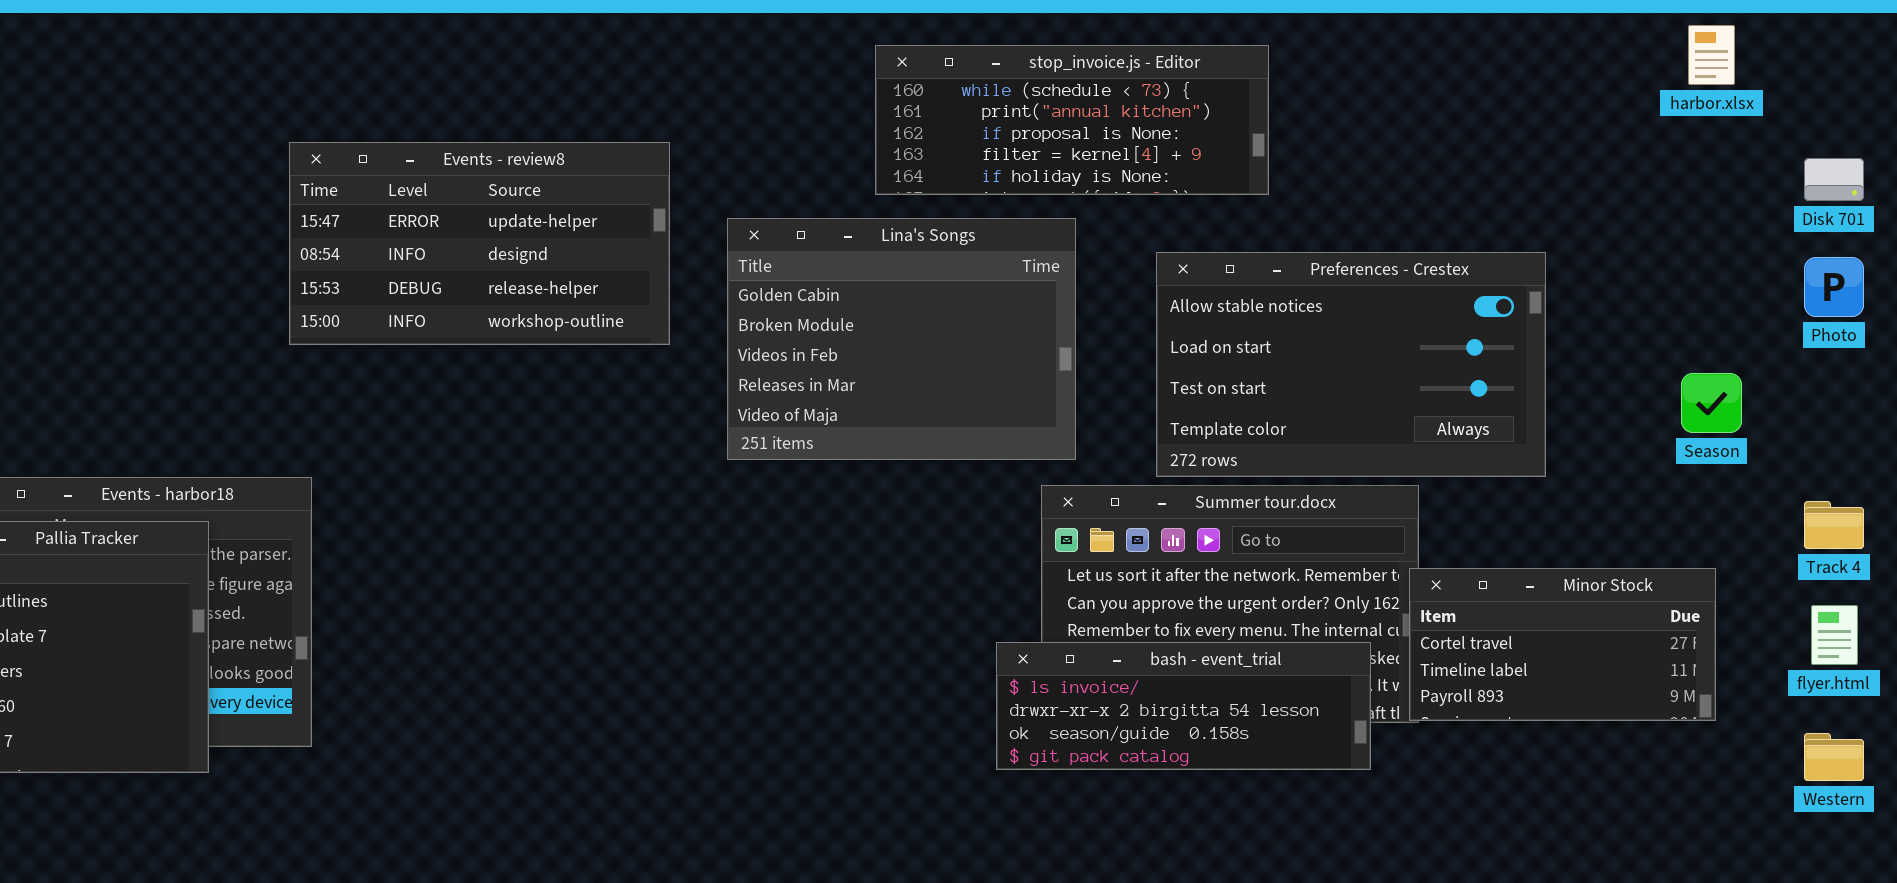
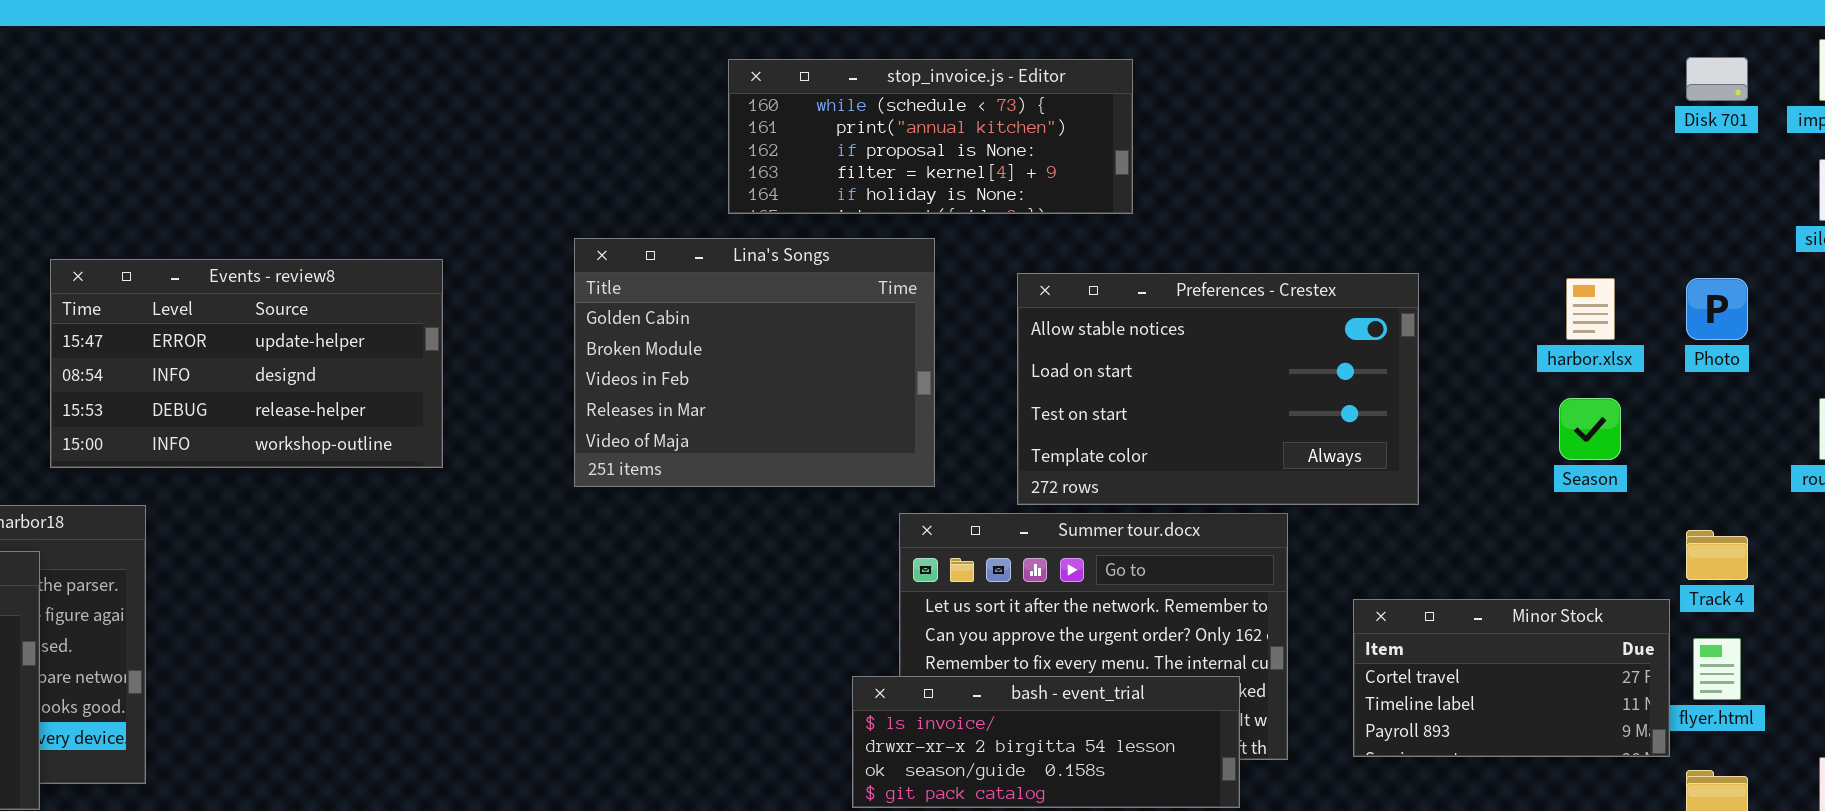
harbor.xlsx: [1688,25,1735,85] -> [1566,278,1615,340], moved
Events - review8: [289,142,670,345] -> [50,259,443,468], moved
Disk 701: [1804,158,1864,201] -> [1686,57,1748,101], moved
Minor Stock: [1409,568,1716,721] -> [1353,599,1670,757], moved

